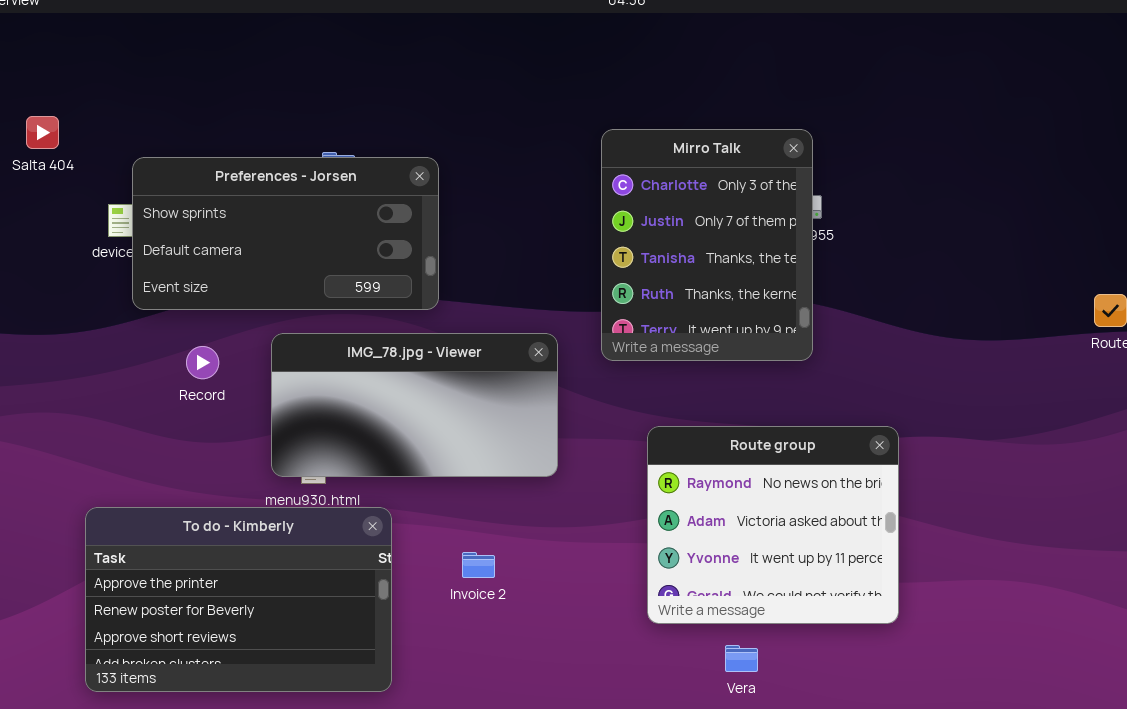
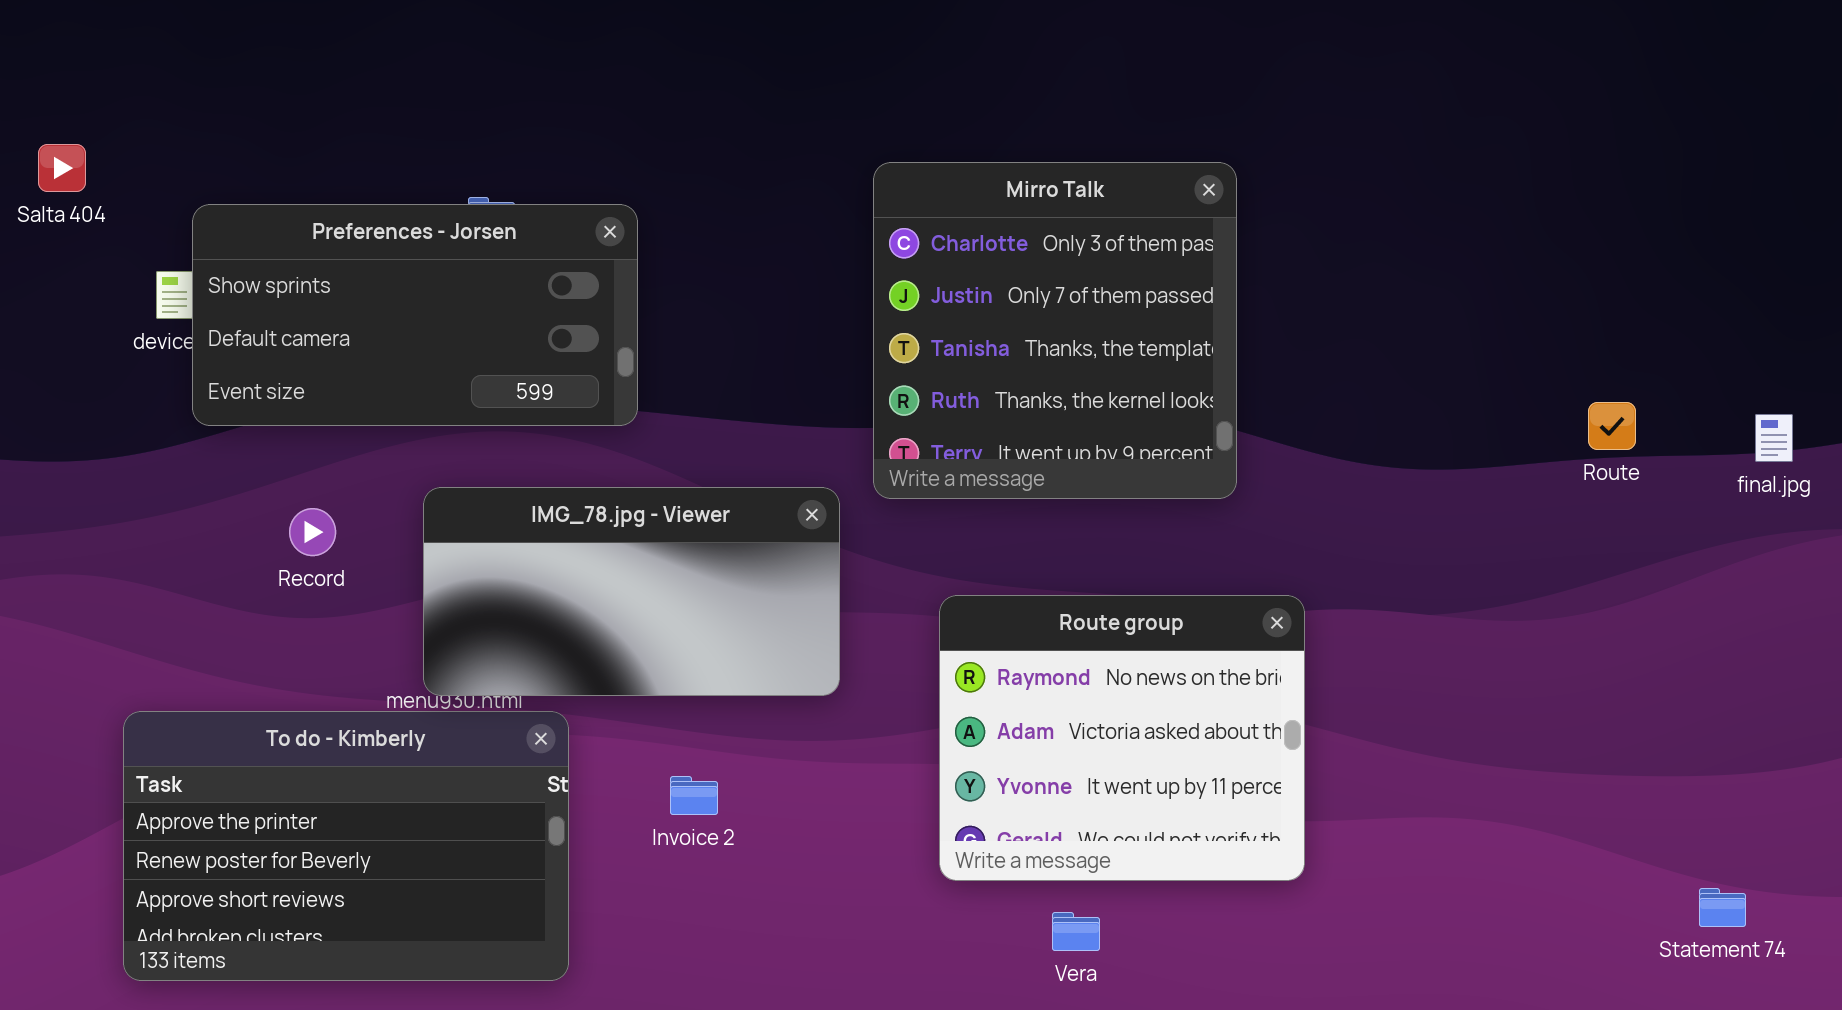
Mirro Talk: [601,129,813,361] -> [873,162,1237,499], resized
IMG_78.jpg - Viewer: [271,333,558,477] -> [423,487,840,696], moved
Record: [186,346,219,379] -> [289,508,336,556], moved

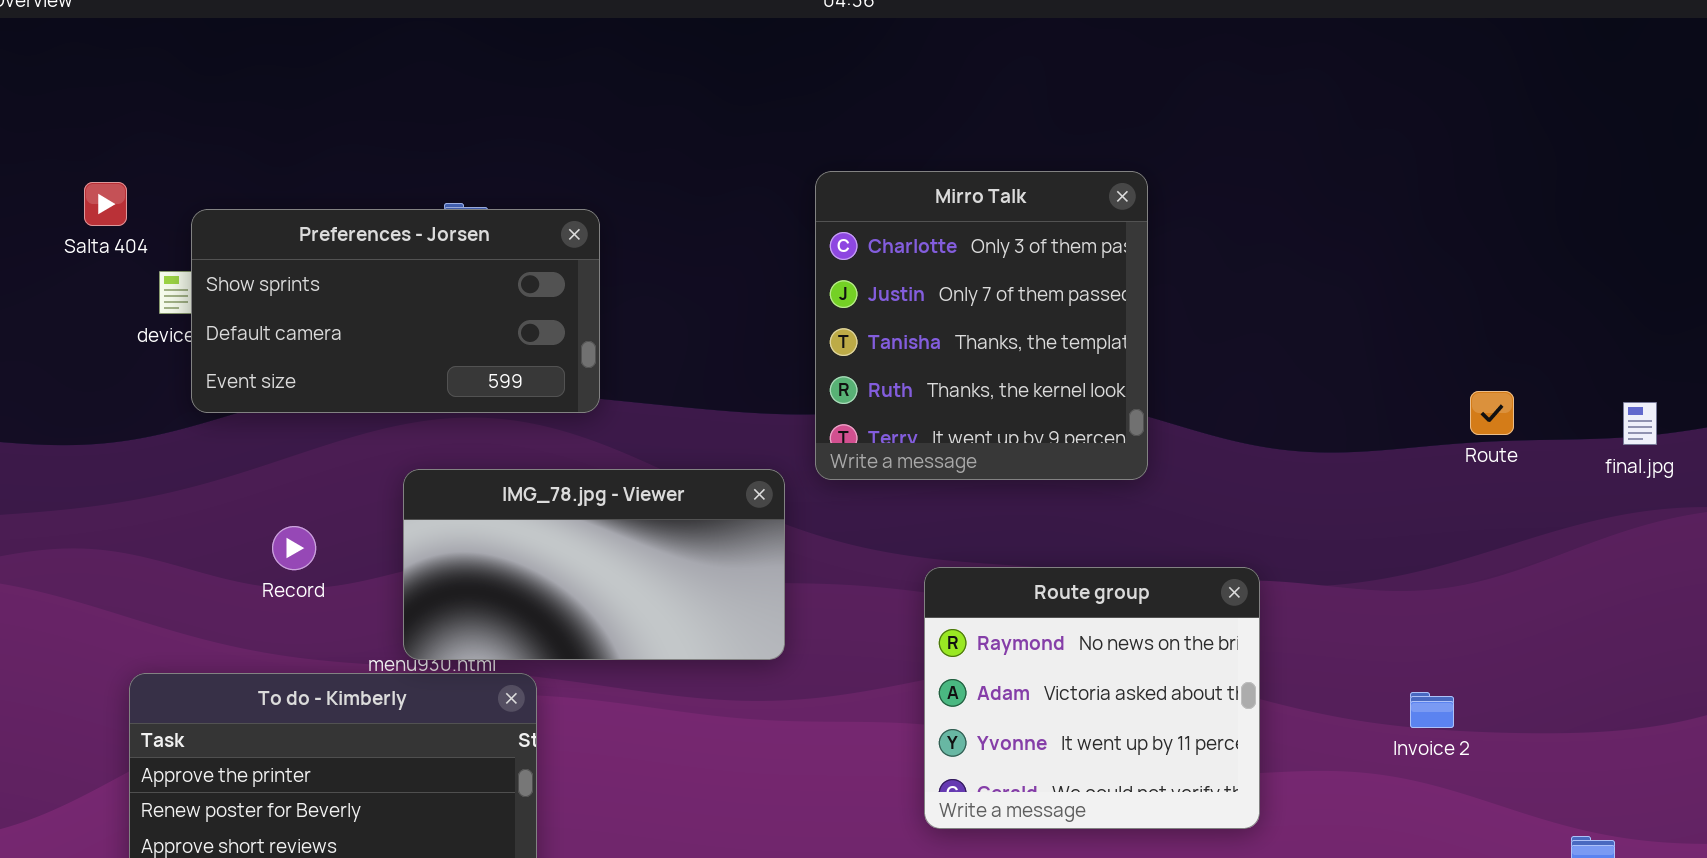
Salta 404: [38,144,86,192] -> [84,182,127,226], moved
Record: [289,508,336,556] -> [272,526,316,570], moved
Route group: [939,595,1305,881] -> [924,567,1260,829], moved
Invoice 2: [670,776,718,815] -> [1410,692,1454,728], moved

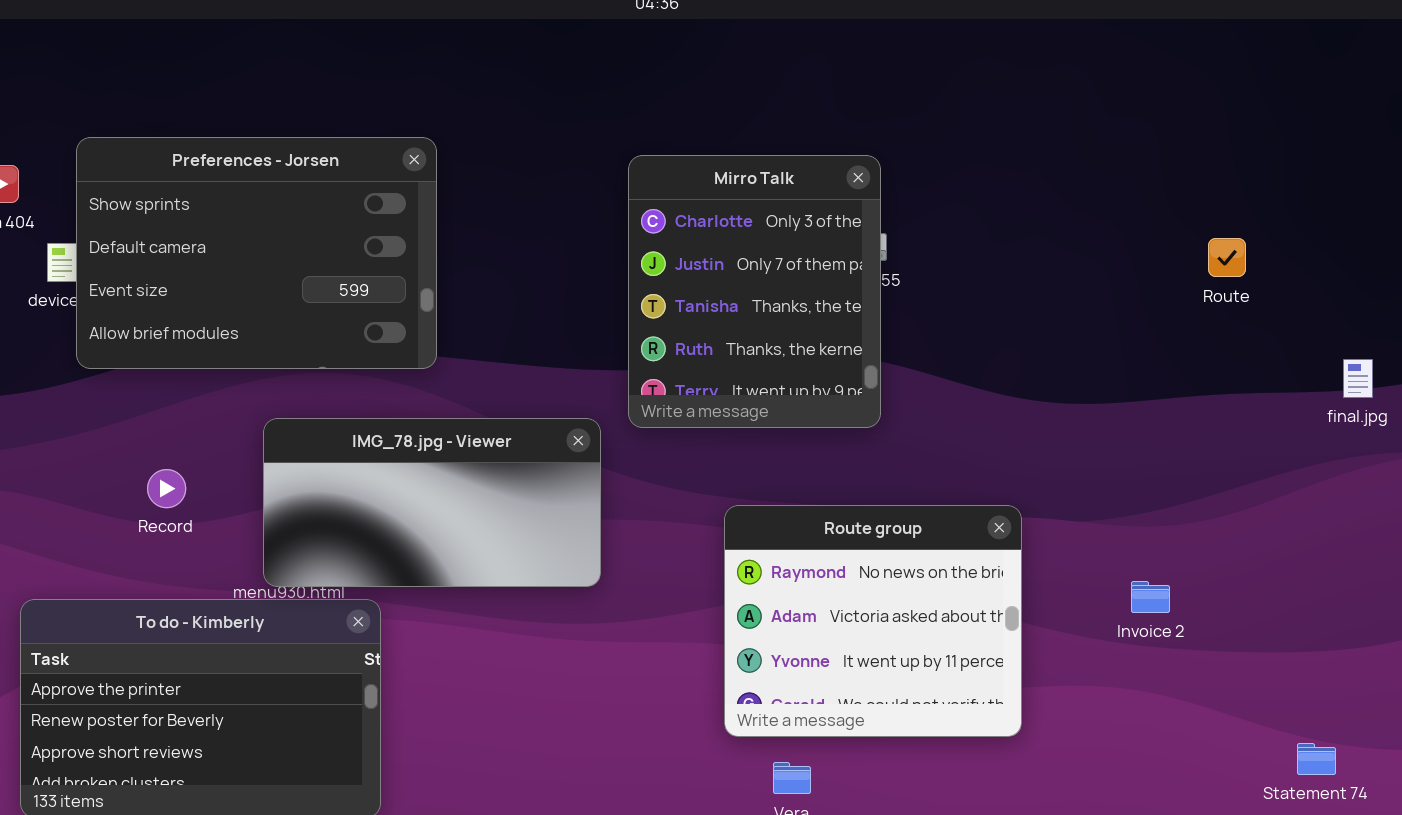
Mirro Talk: [815,171,1148,480] -> [628,155,881,428], resized
Preferences - Jorsen: [191,209,600,413] -> [76,137,437,369], resized
Route: [1470,391,1514,435] -> [1208,238,1246,277], moved
Invoice 2: [1410,692,1454,728] -> [1131,581,1170,613], moved

